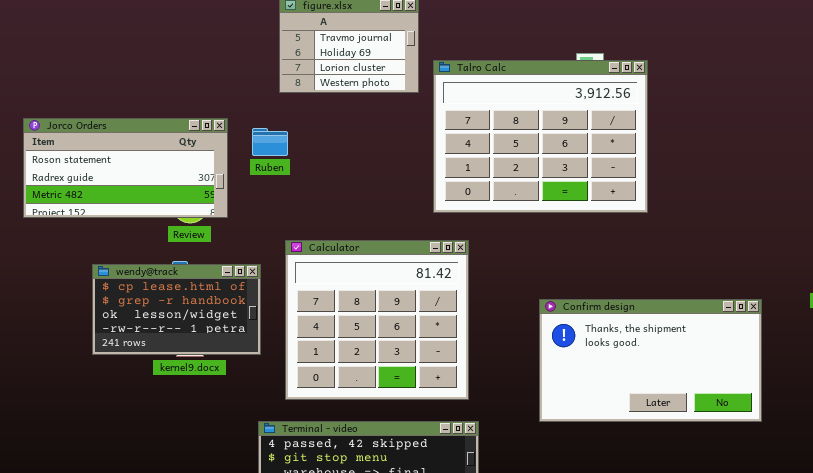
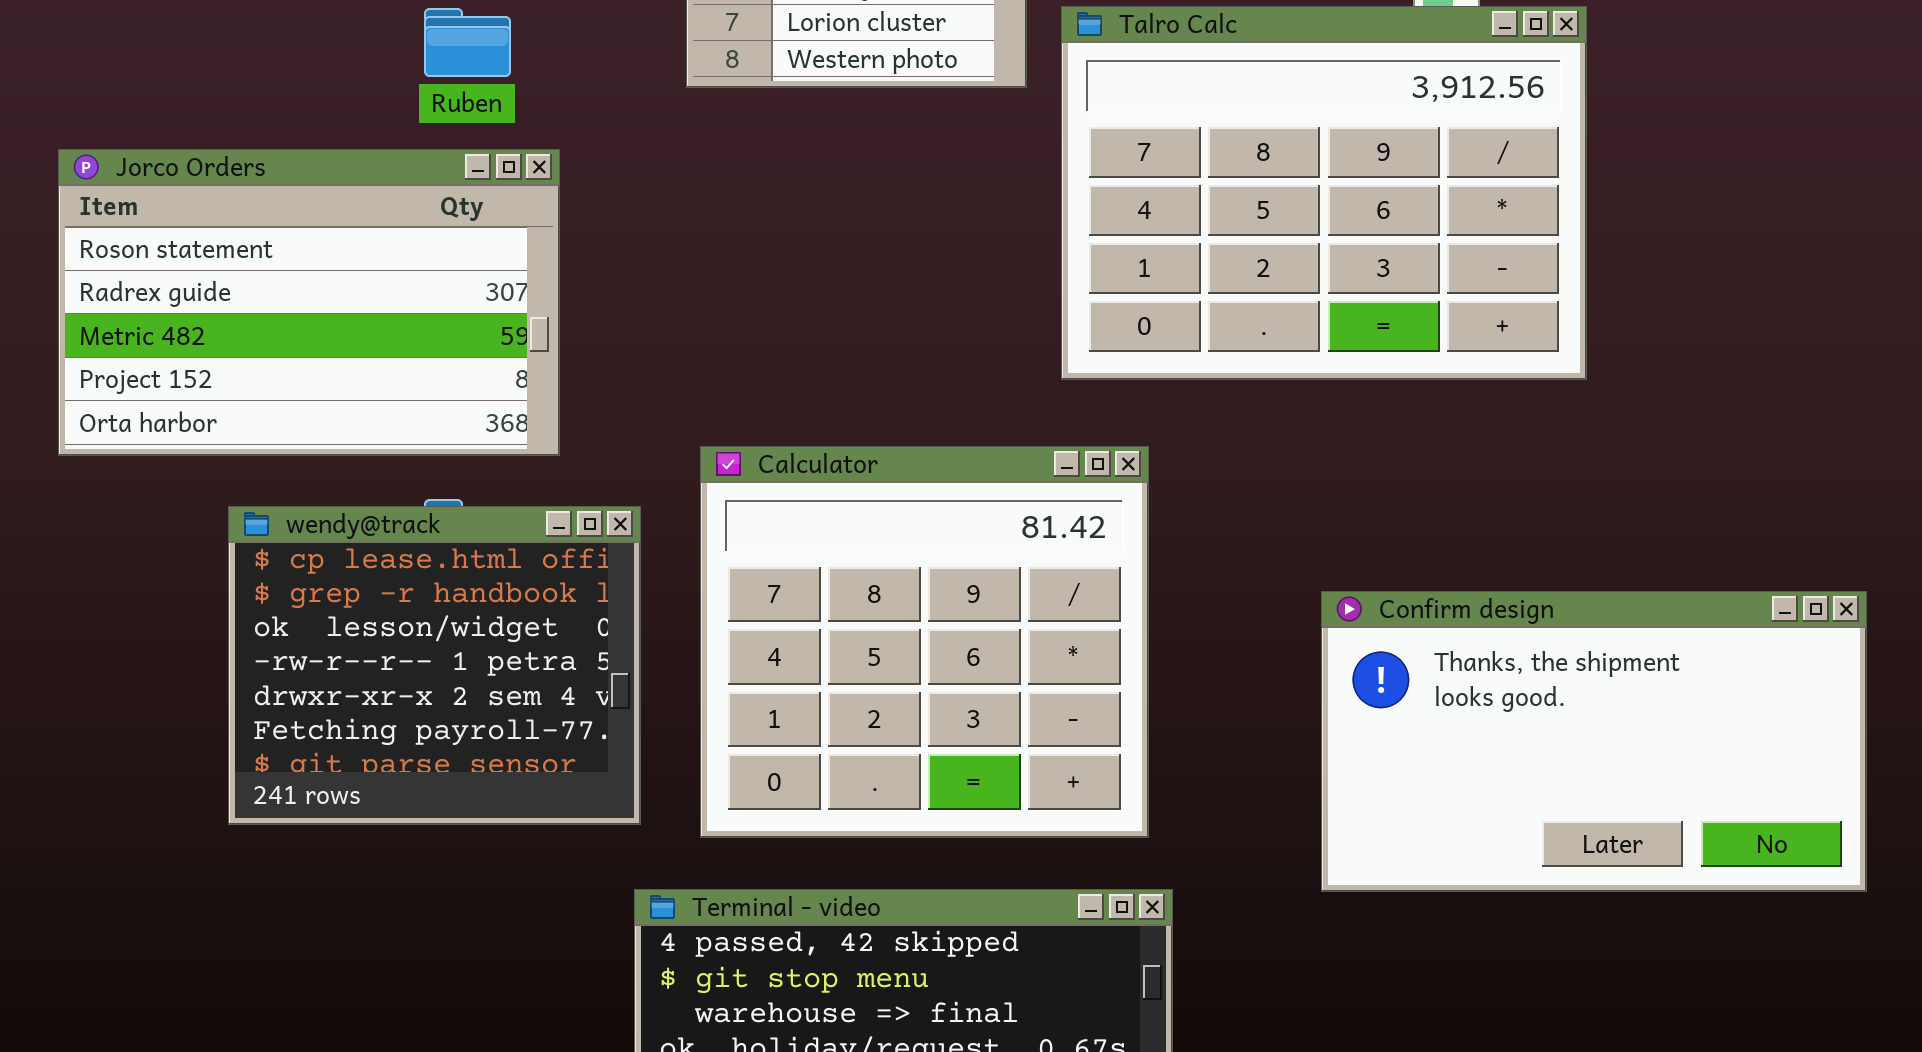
Jorco Orders: [23,118,228,218] -> [58,149,560,456], resized
Ruben: [252,128,288,156] -> [424,8,511,77], moved
wendy@track: [92,264,261,355] -> [228,506,641,825], resized

